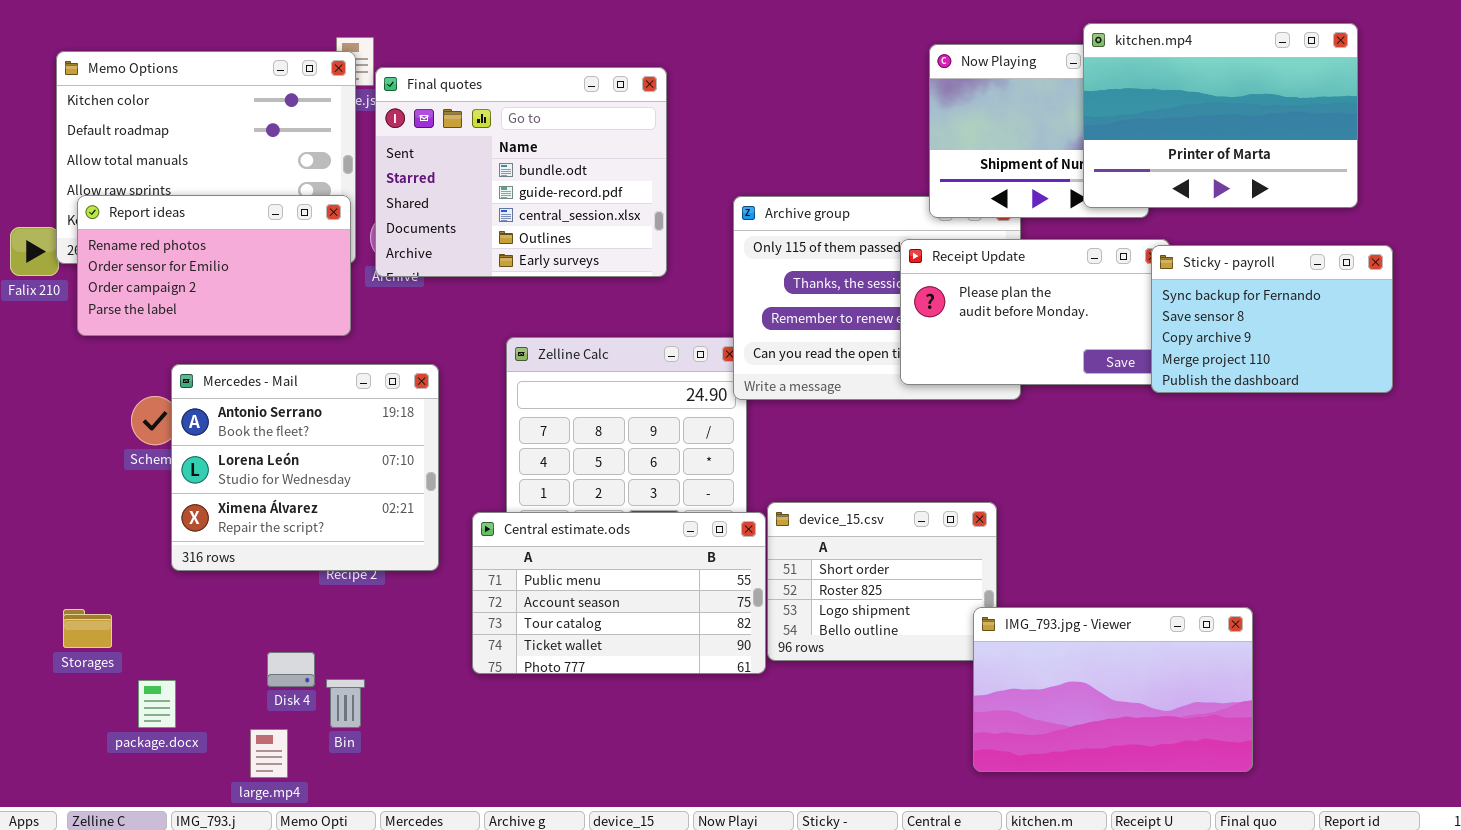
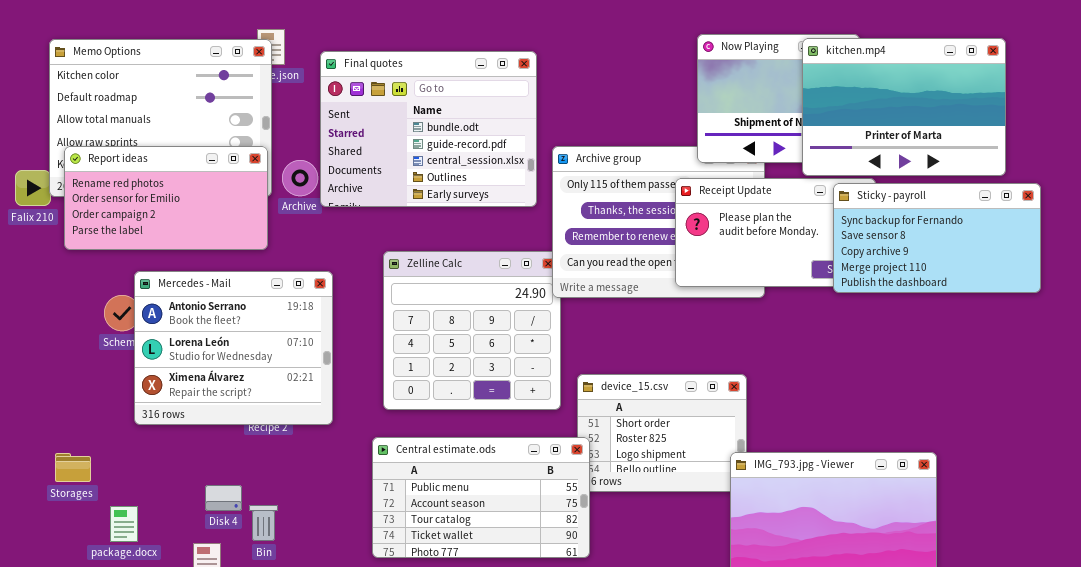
kitchen.mp4: [1083,23,1358,208] -> [802,38,1006,176], moved
Final quotes: [375,67,667,277] -> [320,51,537,207], moved
Sticky - payroll: [1151,245,1393,393] -> [833,183,1041,293], resized
Central estimate.ods: [472,512,766,674] -> [372,437,590,558], moved

